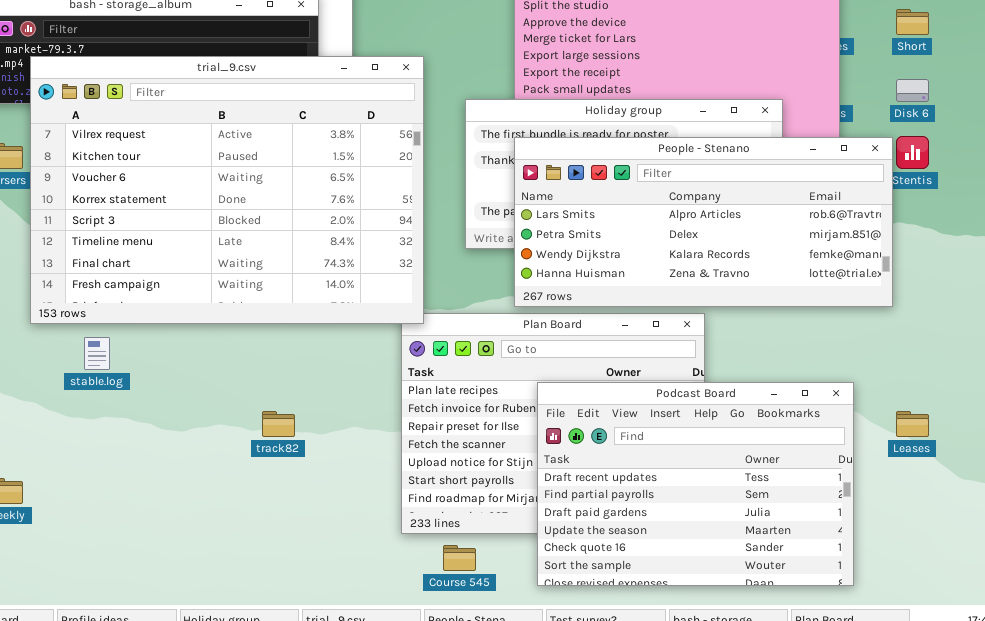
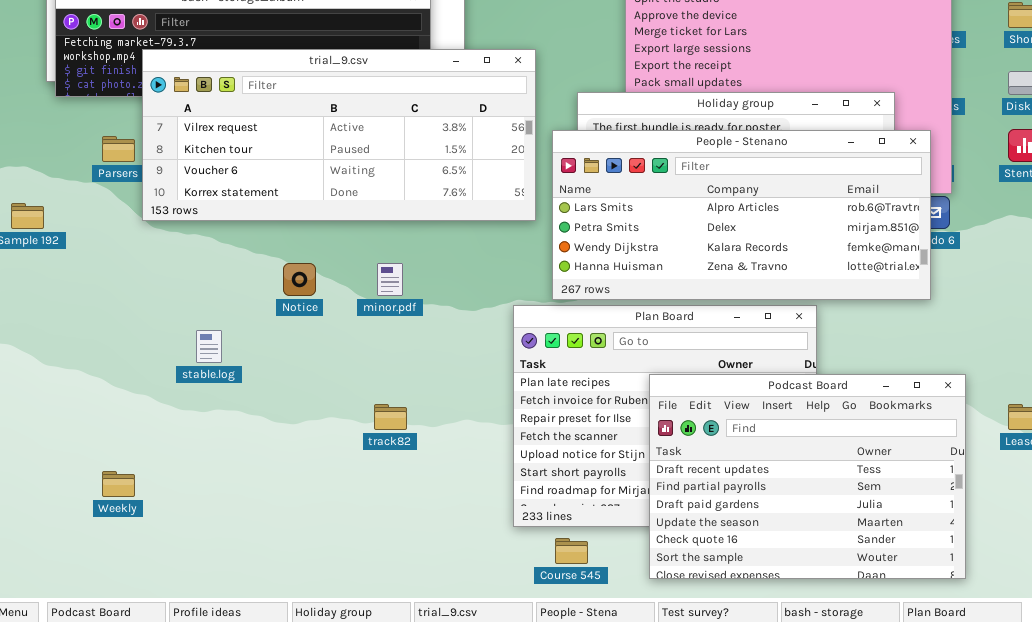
trial_9.csv: [30,56,424,324] -> [142,49,536,221], resized
People - Stenano: [514,137,893,307] -> [552,130,931,300], moved

